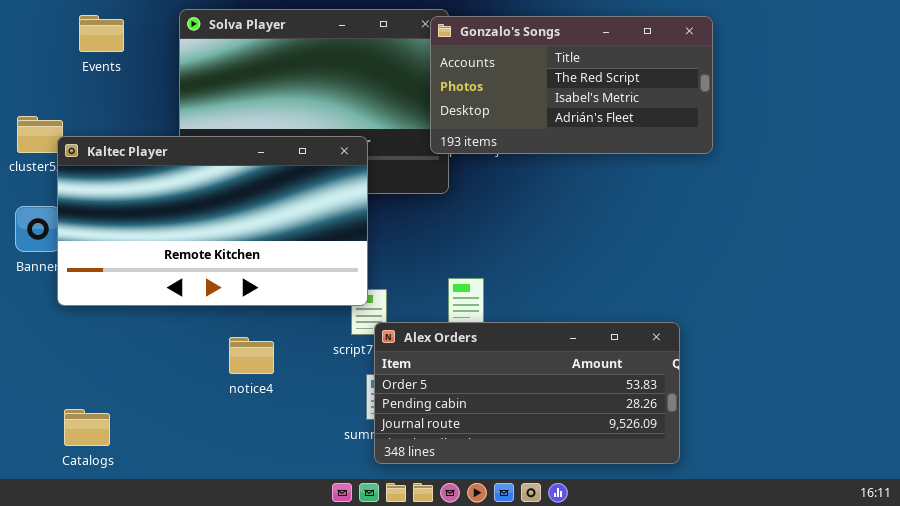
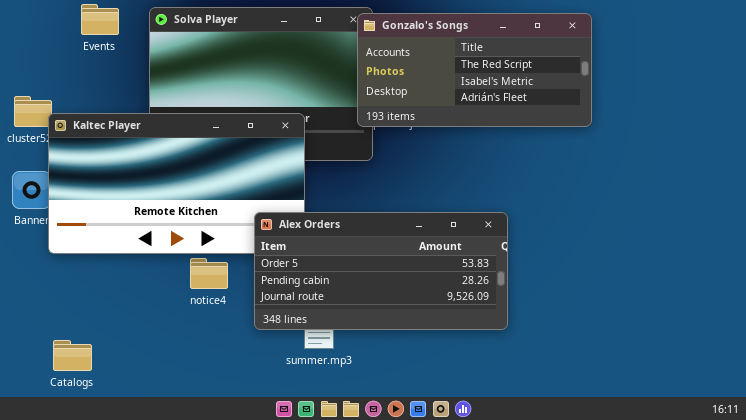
Events: [79,15,124,52] -> [81,4,119,35], moved
Alex Orders: [374,322,680,464] -> [254,212,508,330], moved
notice4: [229,337,274,374] -> [190,258,228,289], moved

